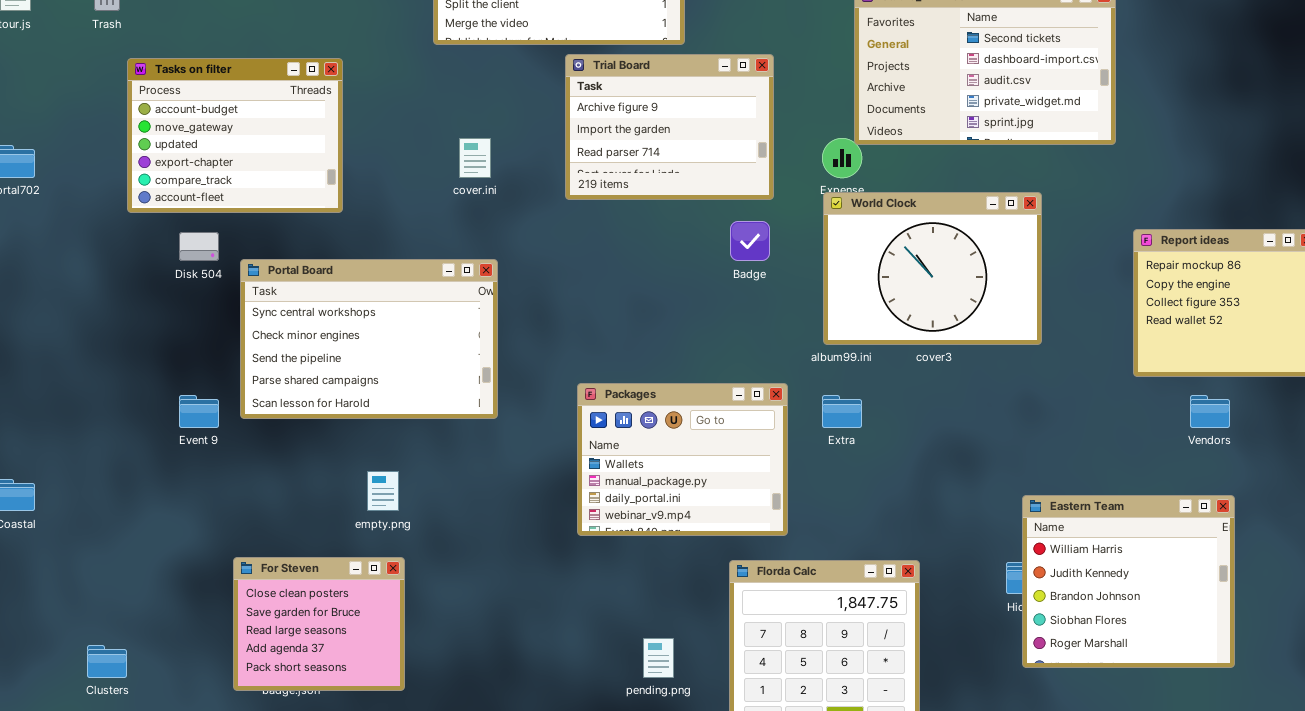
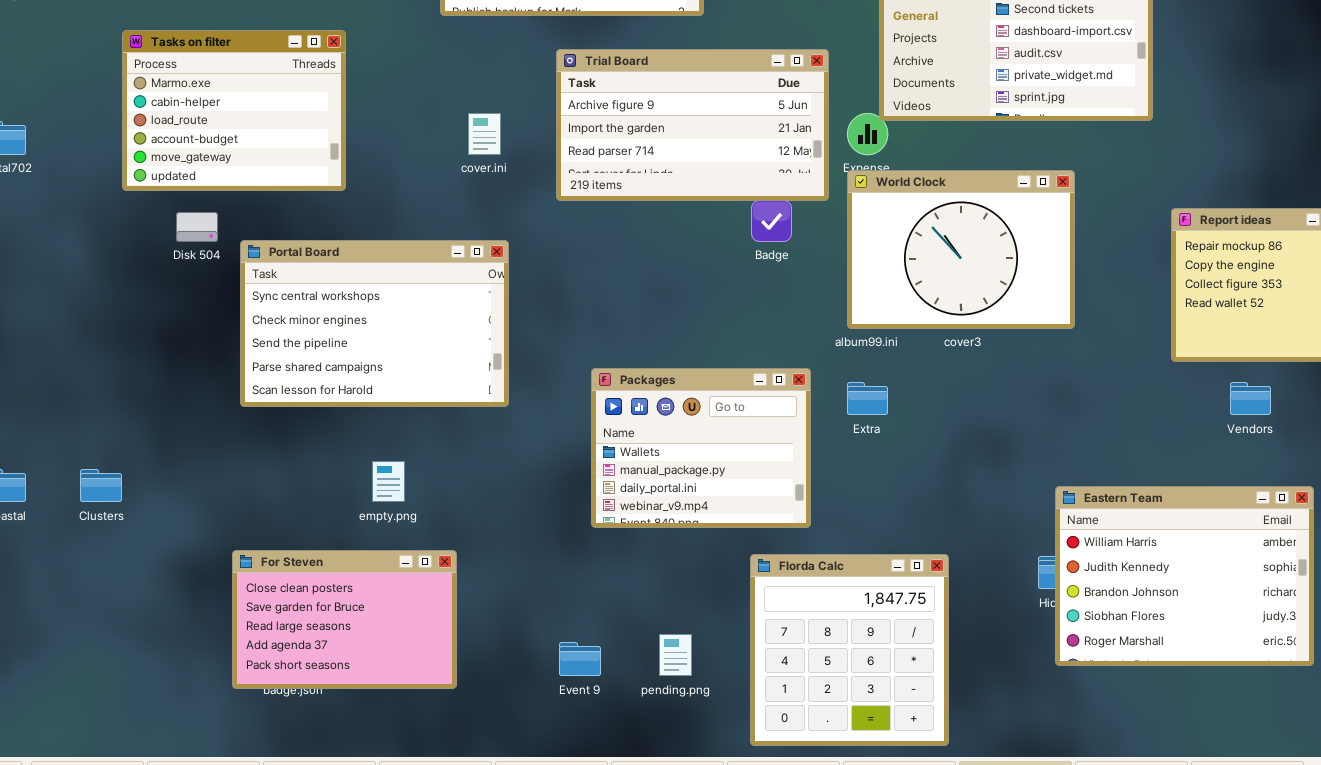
Trial Board: [565,54,774,200] -> [556,49,829,201], moved, resized
Tasks on filter: [127,58,343,213] -> [122,30,346,191], scrolled up 3 rows
Event 9: [179,395,219,428] -> [559,642,601,676], moved
Eastern Team: [1022,495,1235,668] -> [1055,486,1314,666], resized
For Steven: [233,557,405,691] -> [232,550,457,689], resized
Clusters: [87,645,127,678] -> [80,469,122,502], moved

